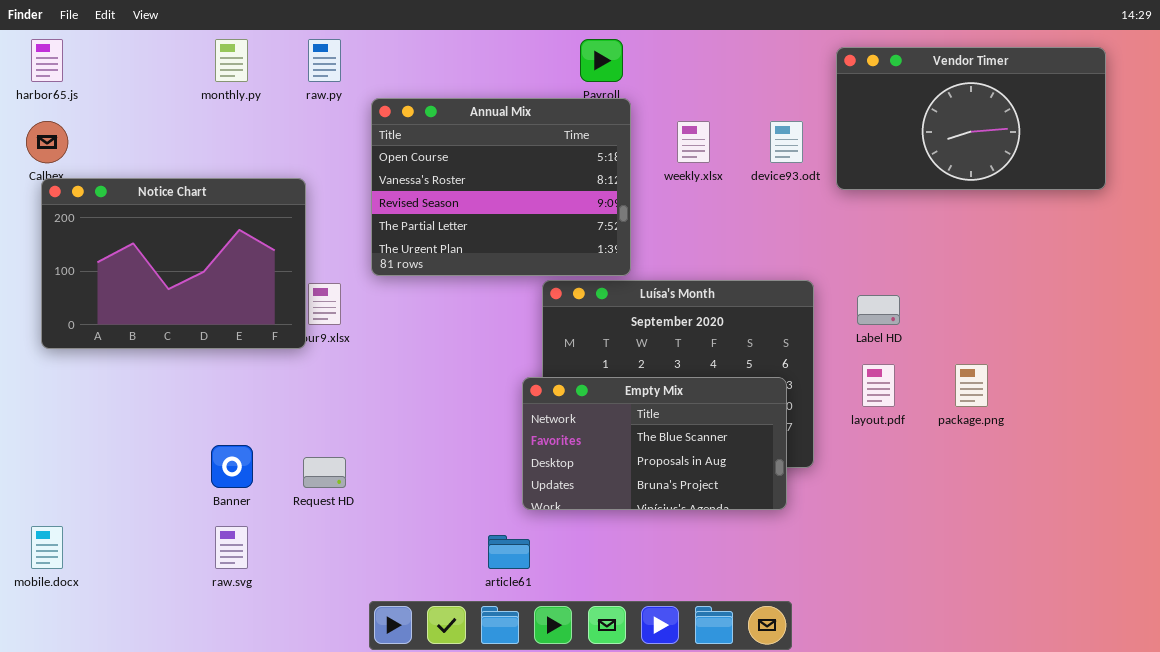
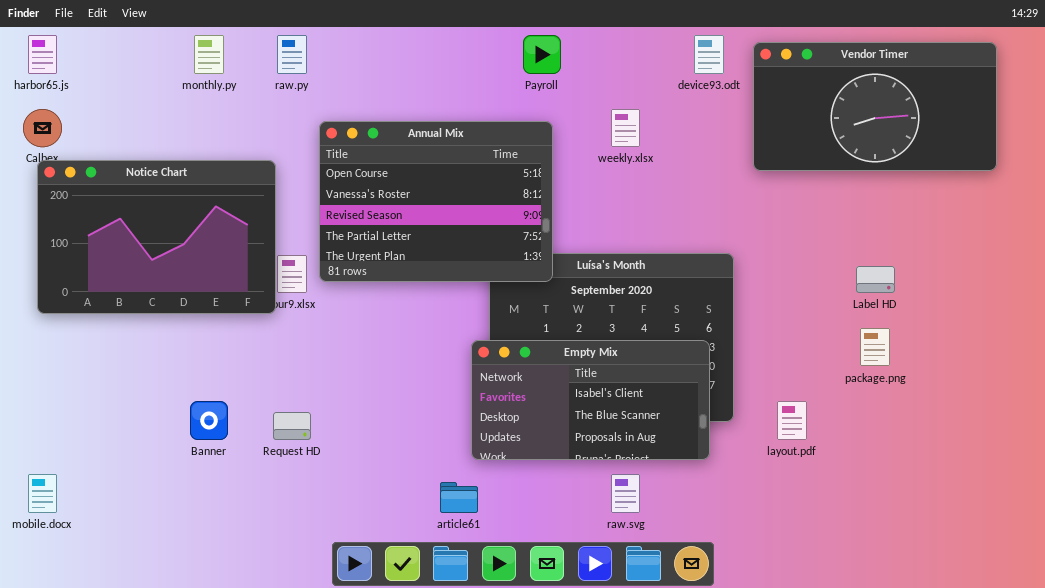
Annual Mix: [371,98,631,276] -> [319,121,553,282], moved
device93.odt: [770,121,803,163] -> [694,35,724,74], moved
Label HD: [857,295,900,325] -> [856,266,895,293], moved
layout.pdf: [862,364,895,407] -> [777,401,807,440], moved
Empty Mix: [522,377,787,510] -> [471,340,710,460], scrolled up 1 row
raw.svg: [215,526,248,569] -> [611,474,640,513], moved

